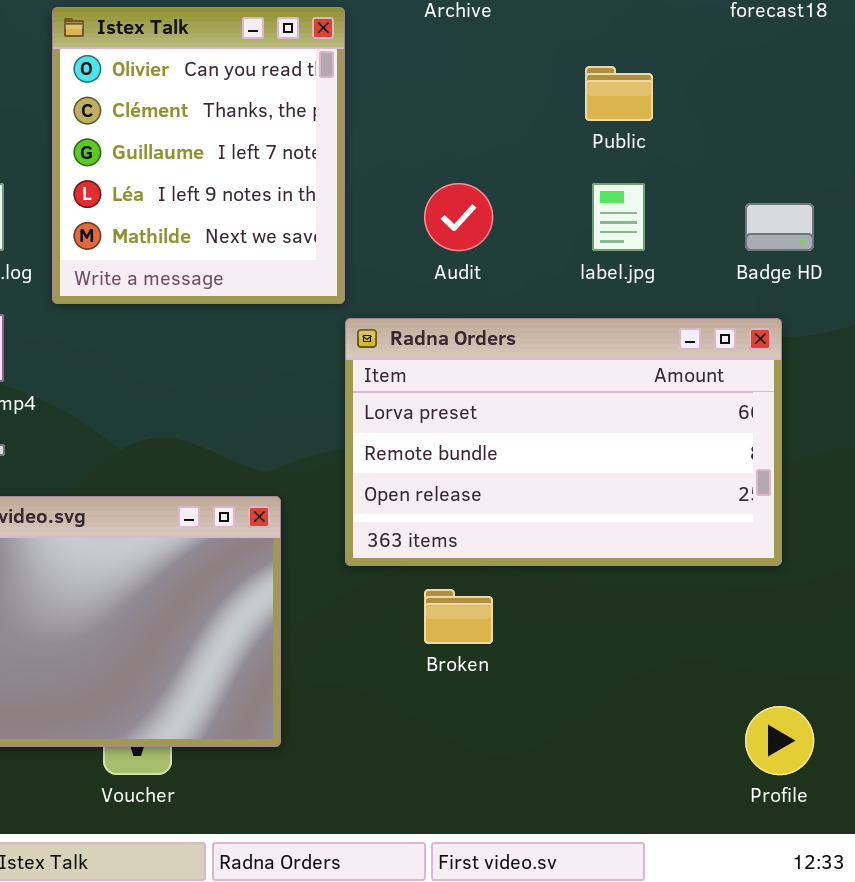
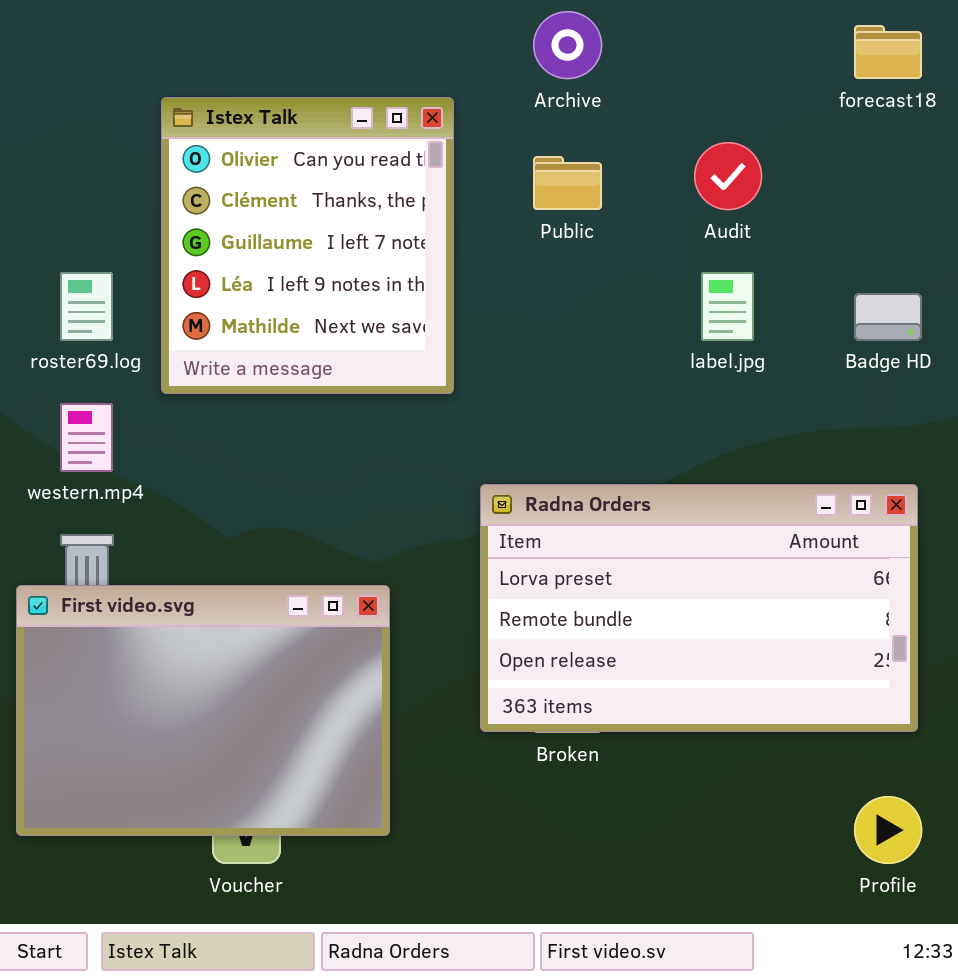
Public: [585,66,653,121] -> [533,156,602,210], moved
Audit: [424,183,493,251] -> [694,142,762,210], moved
Radna Orders: [345,318,782,566] -> [480,484,918,732], moved

